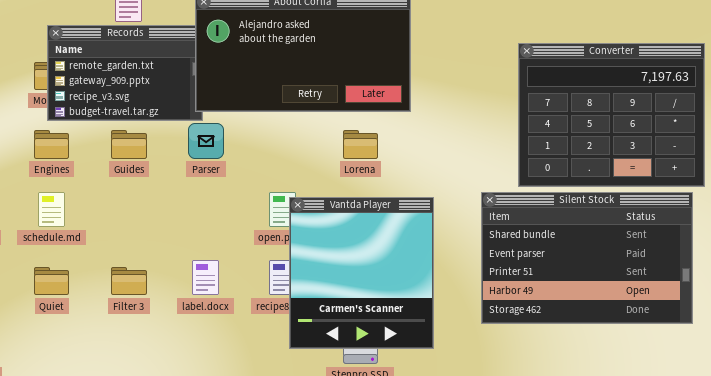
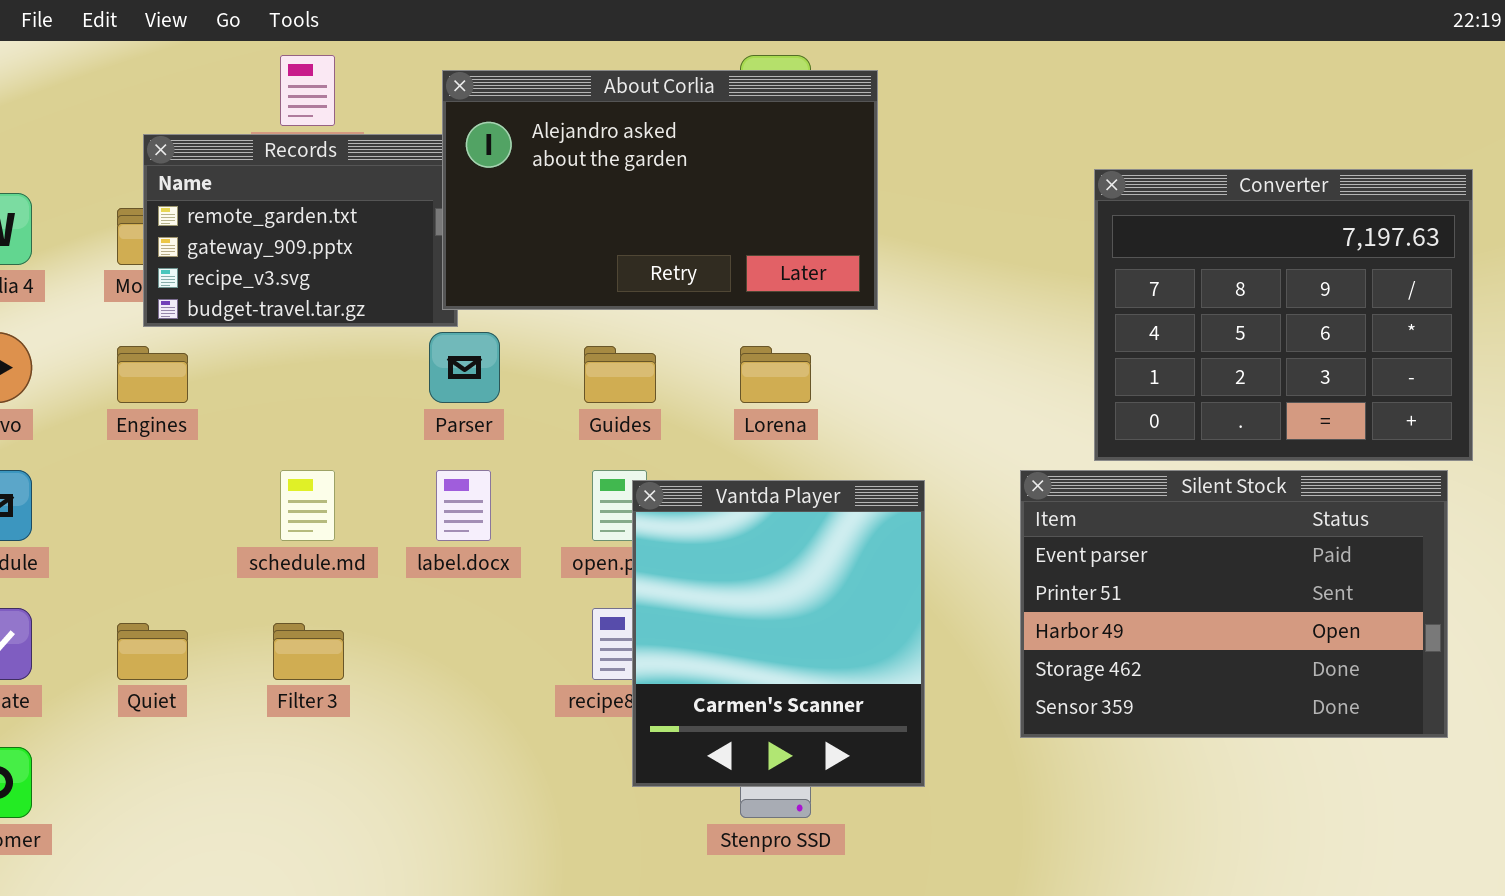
Guides: [111,130,147,159] -> [584,346,656,403], moved
schedule.md: [38,192,65,227] -> [280,470,335,541], moved
Silent Stock: [481,192,693,324] -> [1020,470,1448,738], scrolled down 1 row
label.docx: [192,260,219,295] -> [436,470,491,541], moved

